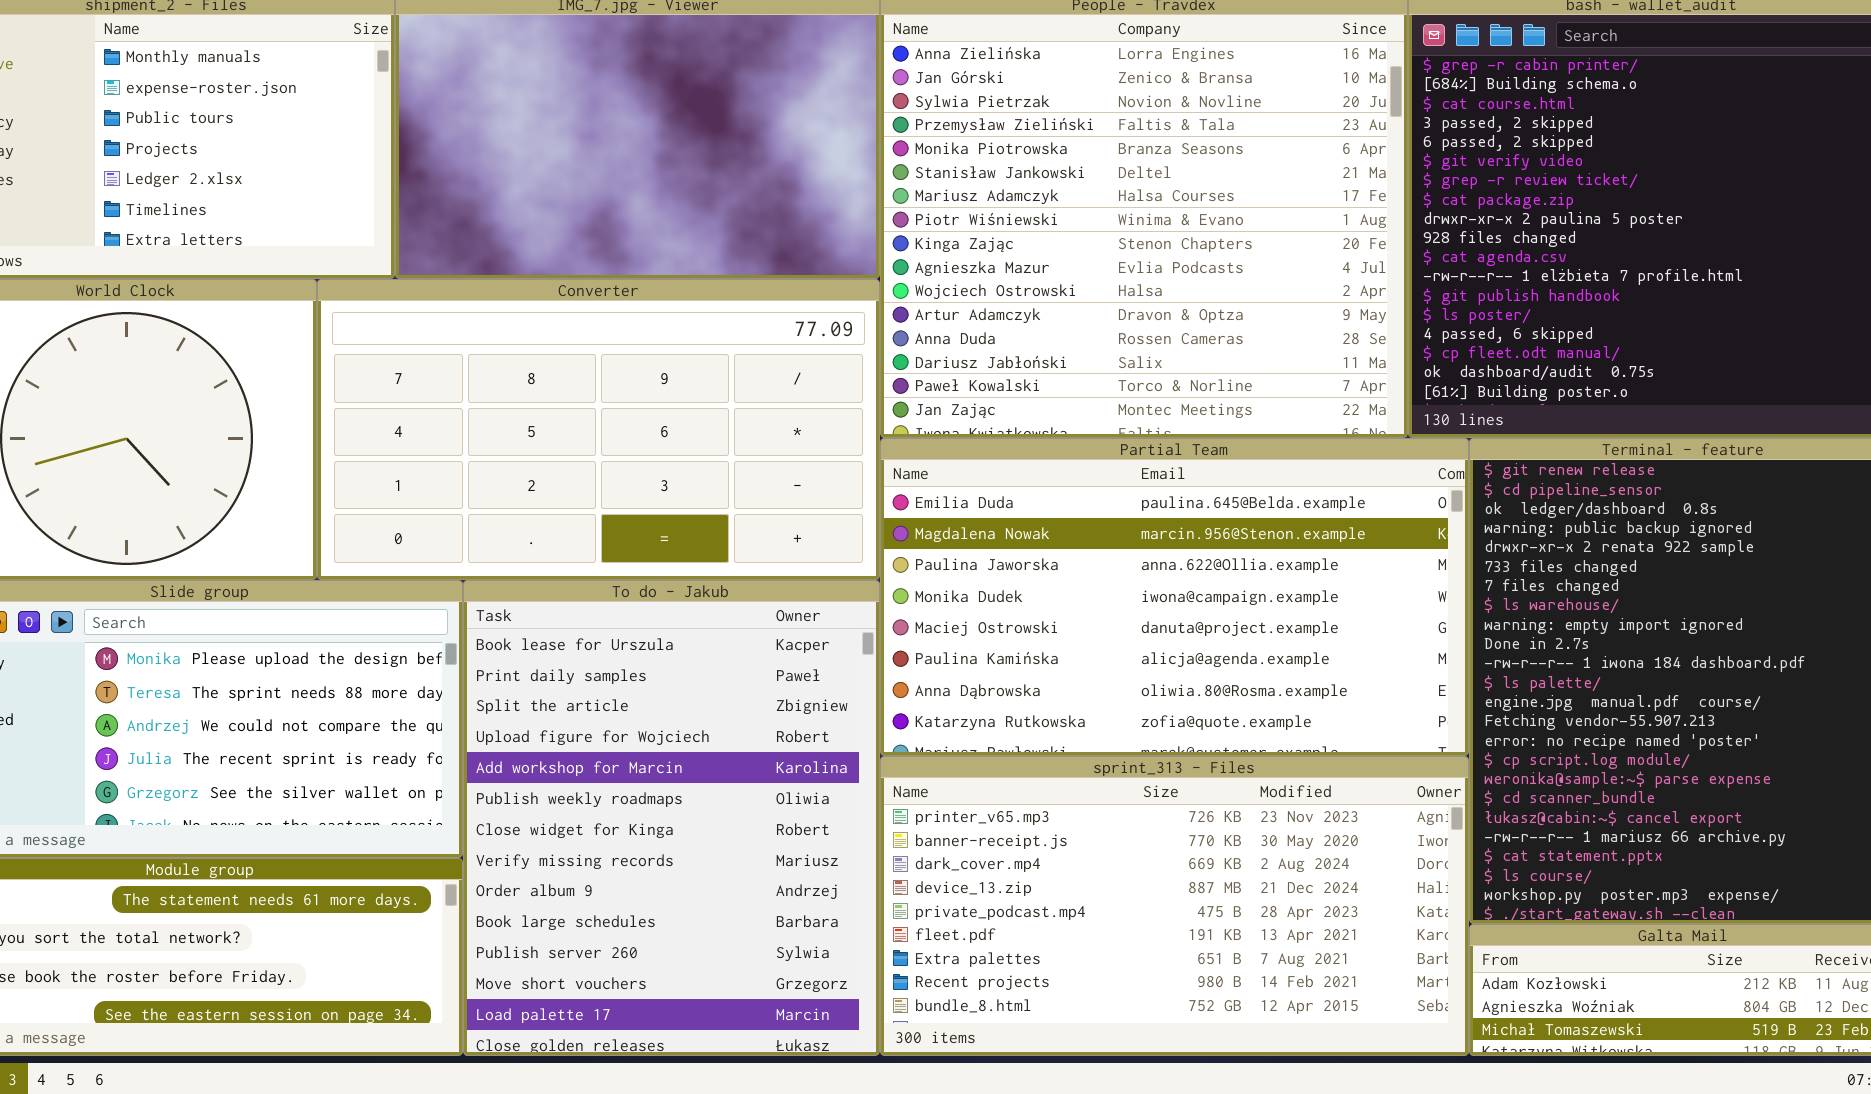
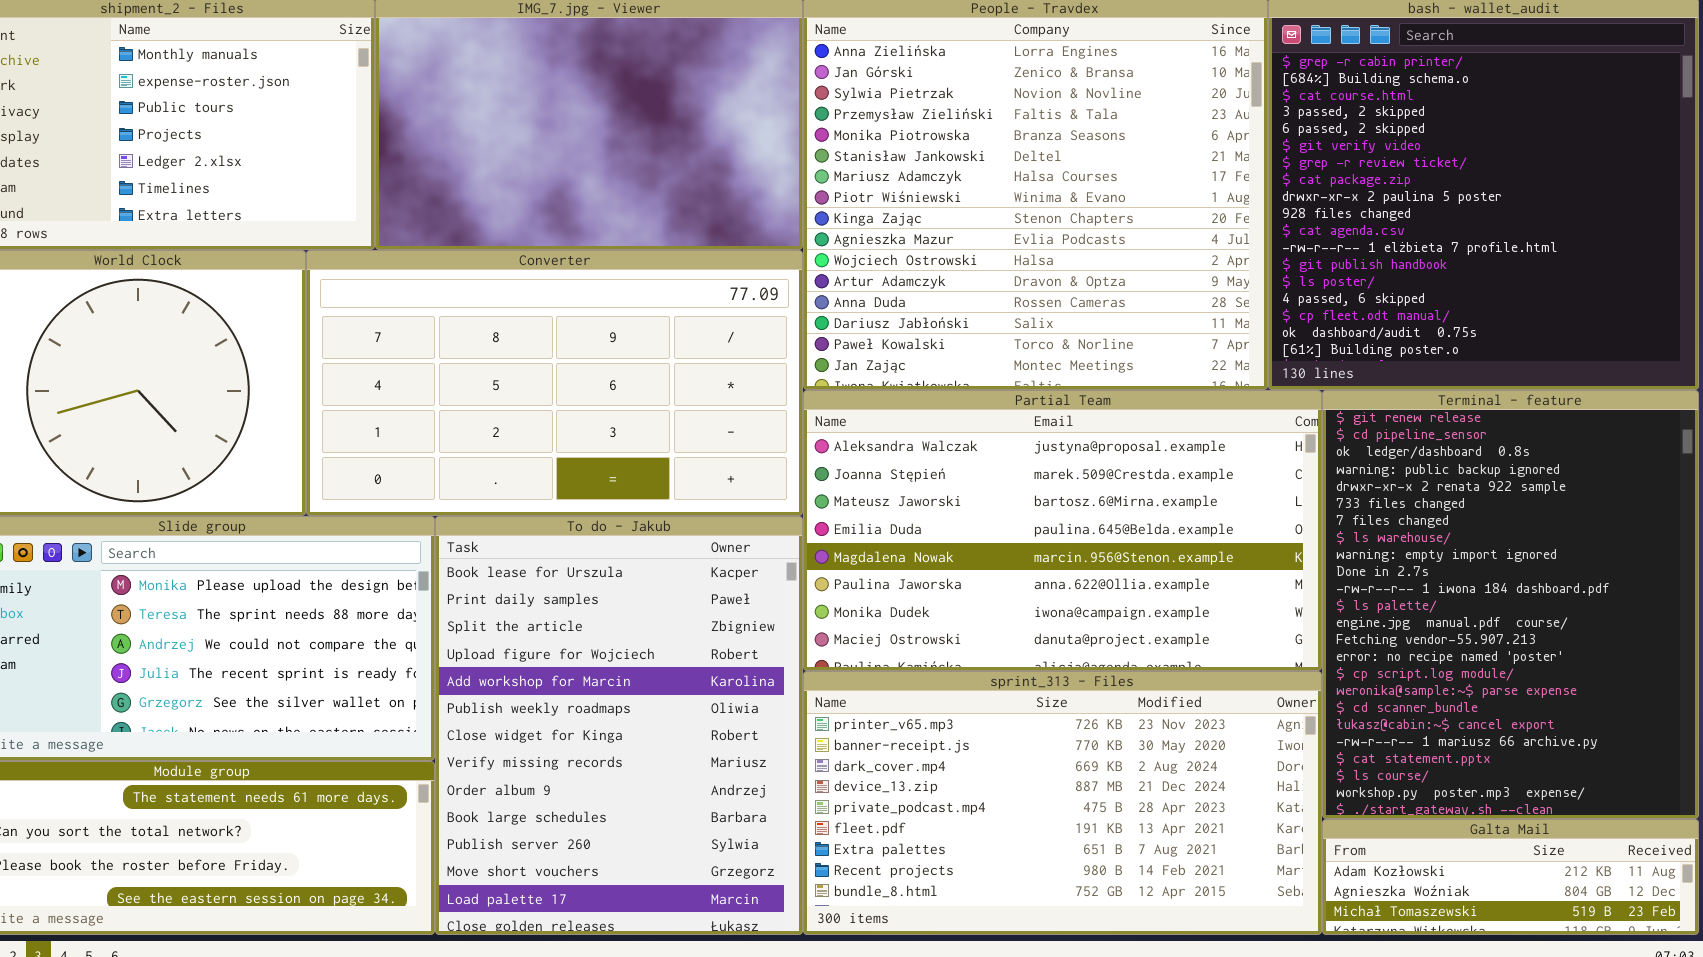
Partial Team: [880,438,1469,756] -> [803,390,1322,671], scrolled up 3 rows

